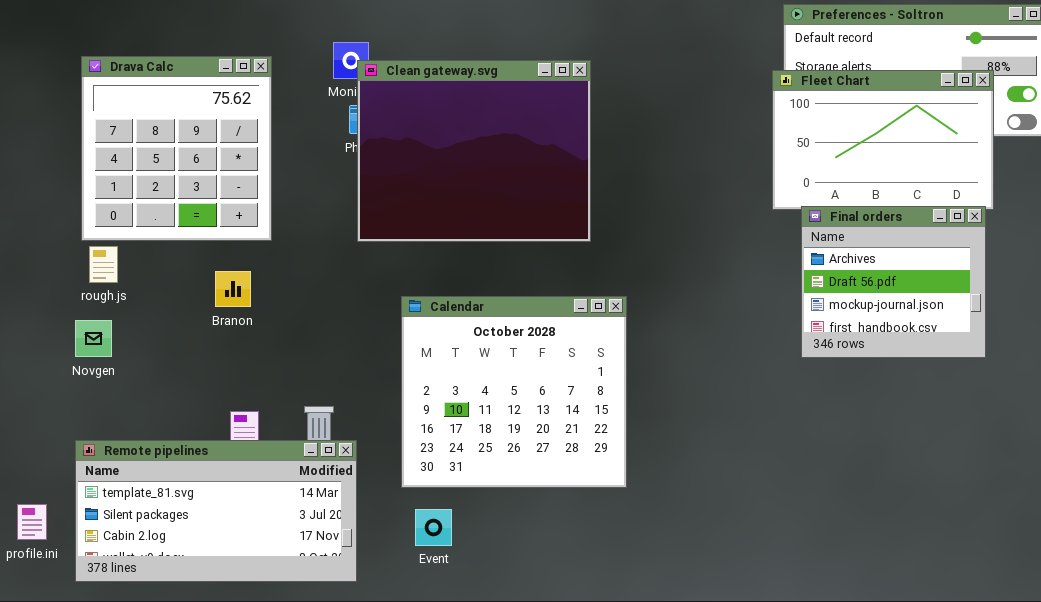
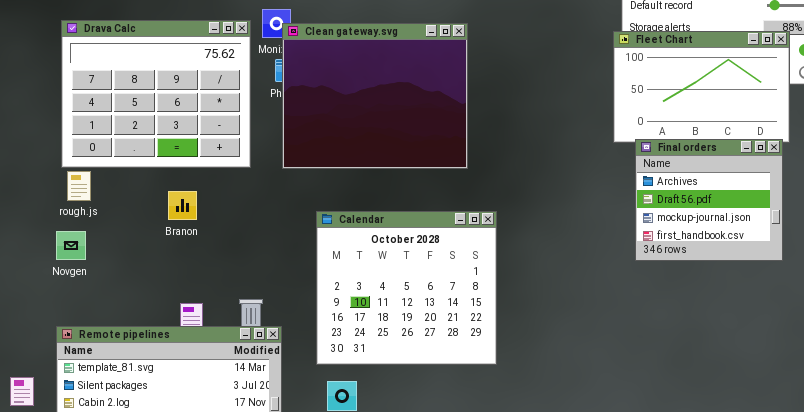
Drava Calc: [81,56,272,241] -> [61,20,251,168], resized

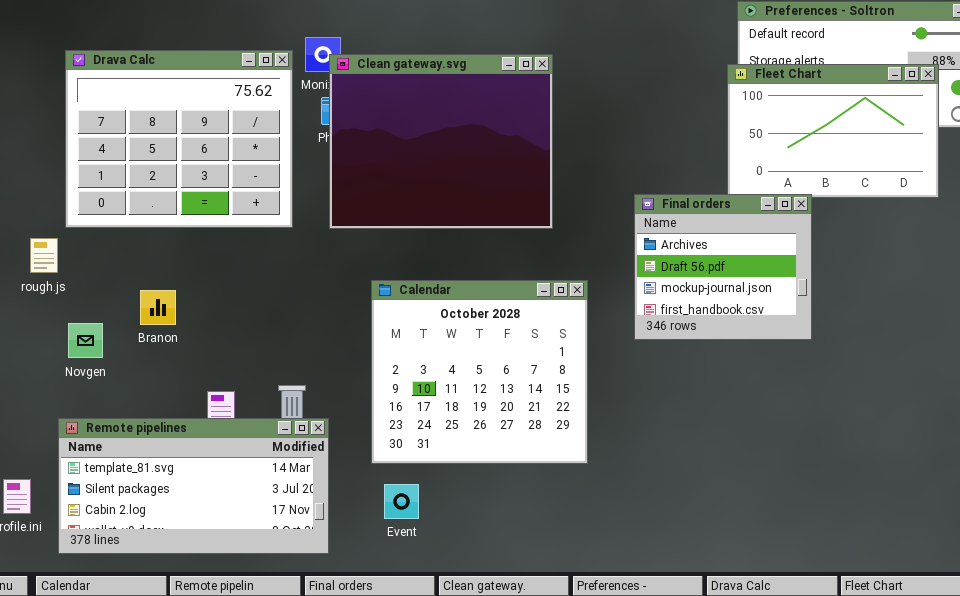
Final orders: [635,139,783,261] -> [634,194,812,340], moved
rough.js: [67,171,91,201] -> [30,238,58,273], moved
Branon: [168,191,197,220] -> [140,290,176,325], moved
Novgen: [56,231,86,260] -> [68,323,103,358], moved

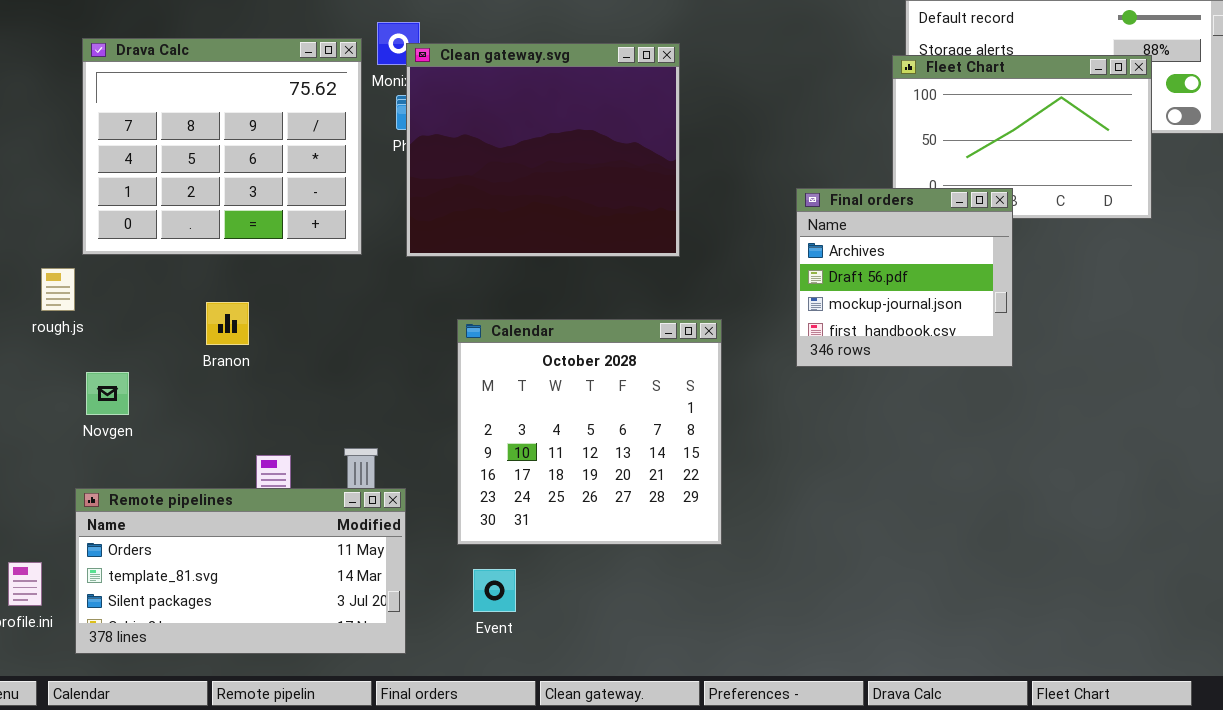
Final orders: [634,194,812,340] -> [796,188,1013,367], moved
Branon: [140,290,176,325] -> [206,302,249,345], moved
Remote pipelines: [58,418,329,554] -> [75,488,406,654], scrolled up 1 row

